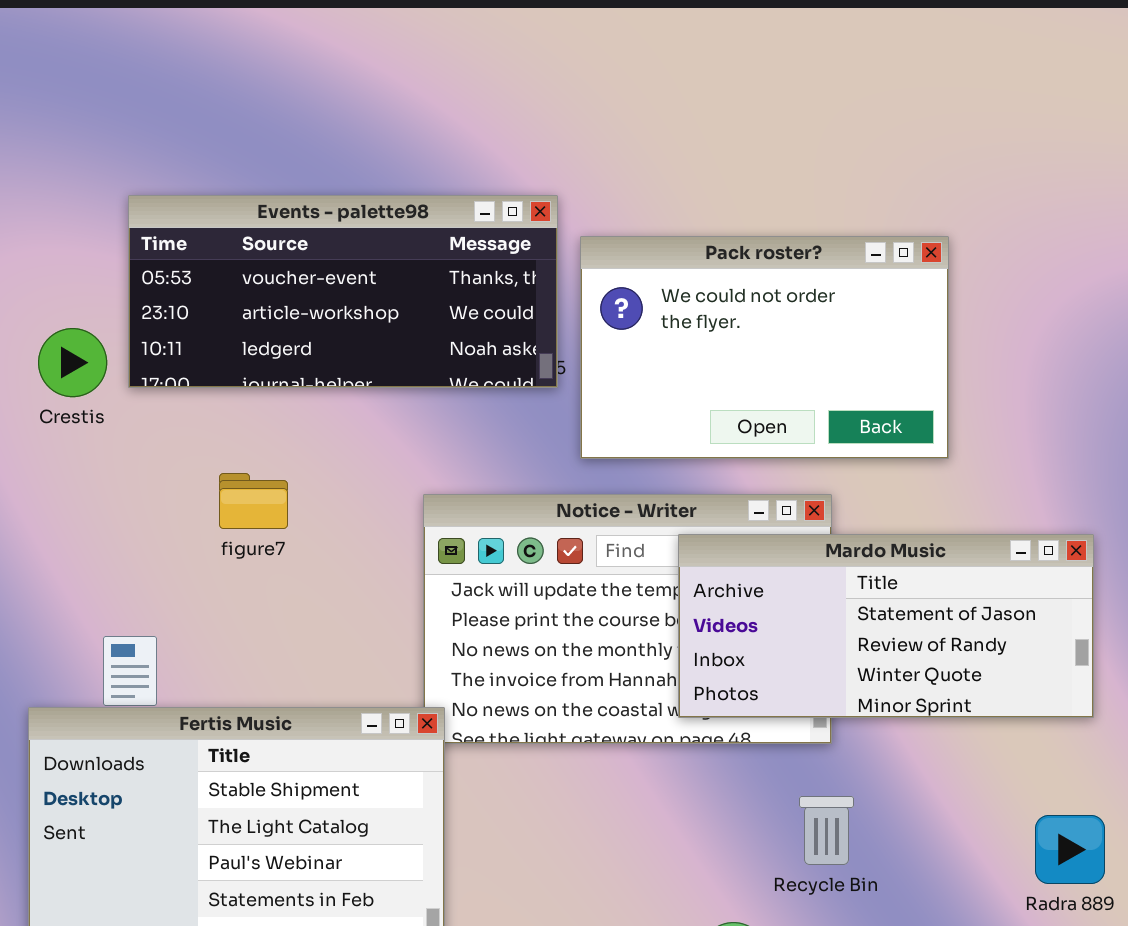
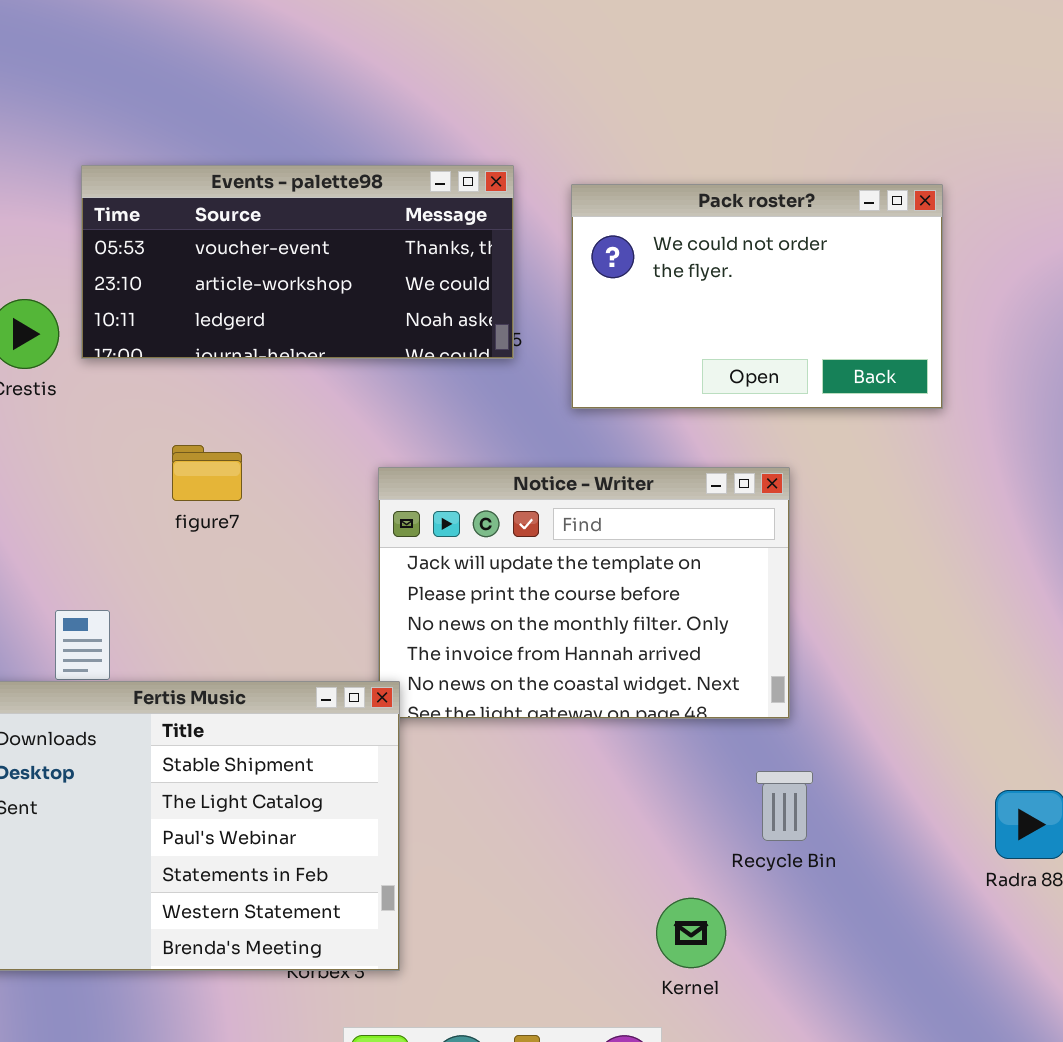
Pack roster?: [580,236,949,459] -> [571,184,943,409], moved
Mardo Music: [678,534,1094,718] -> none, closed

